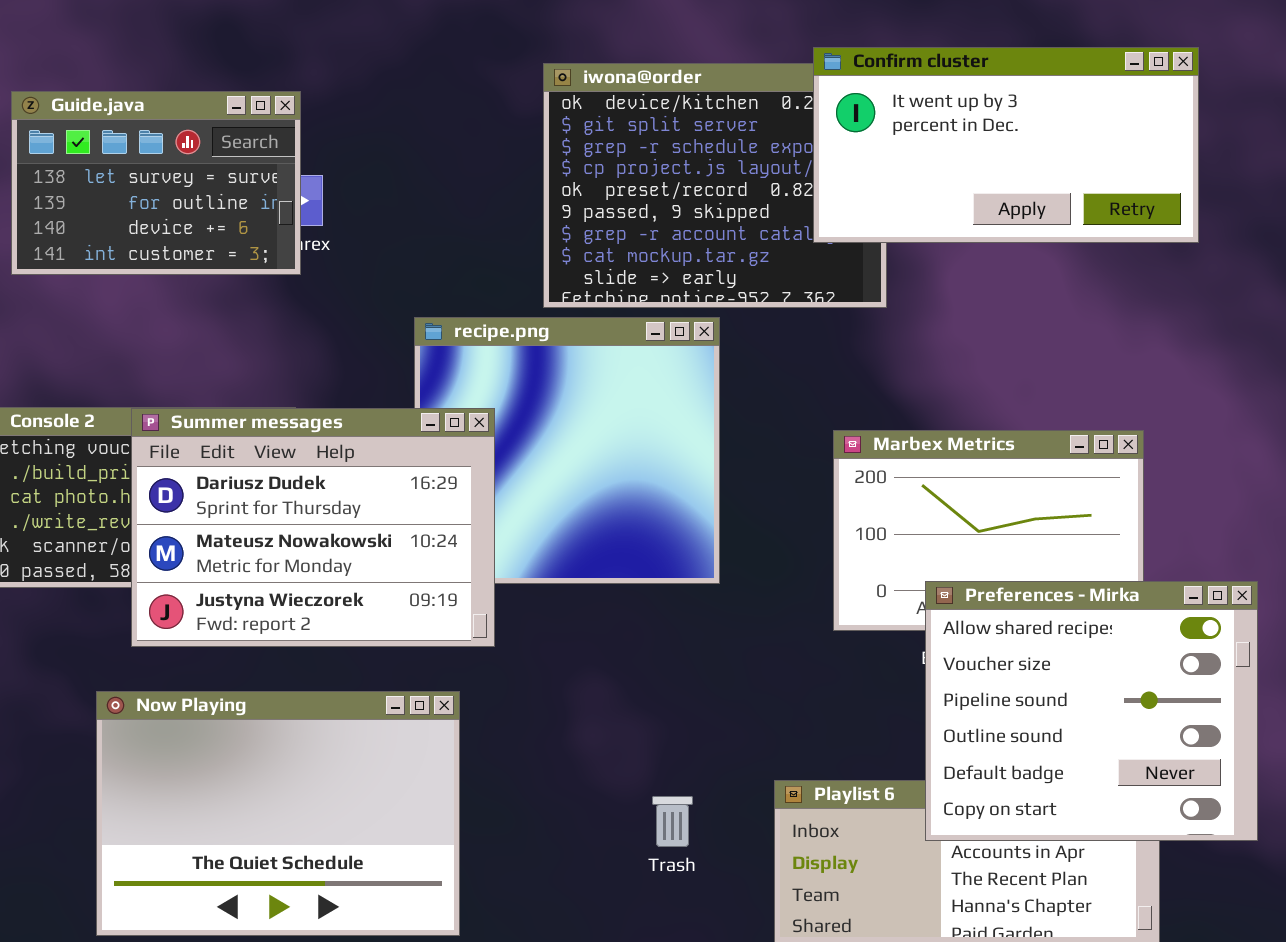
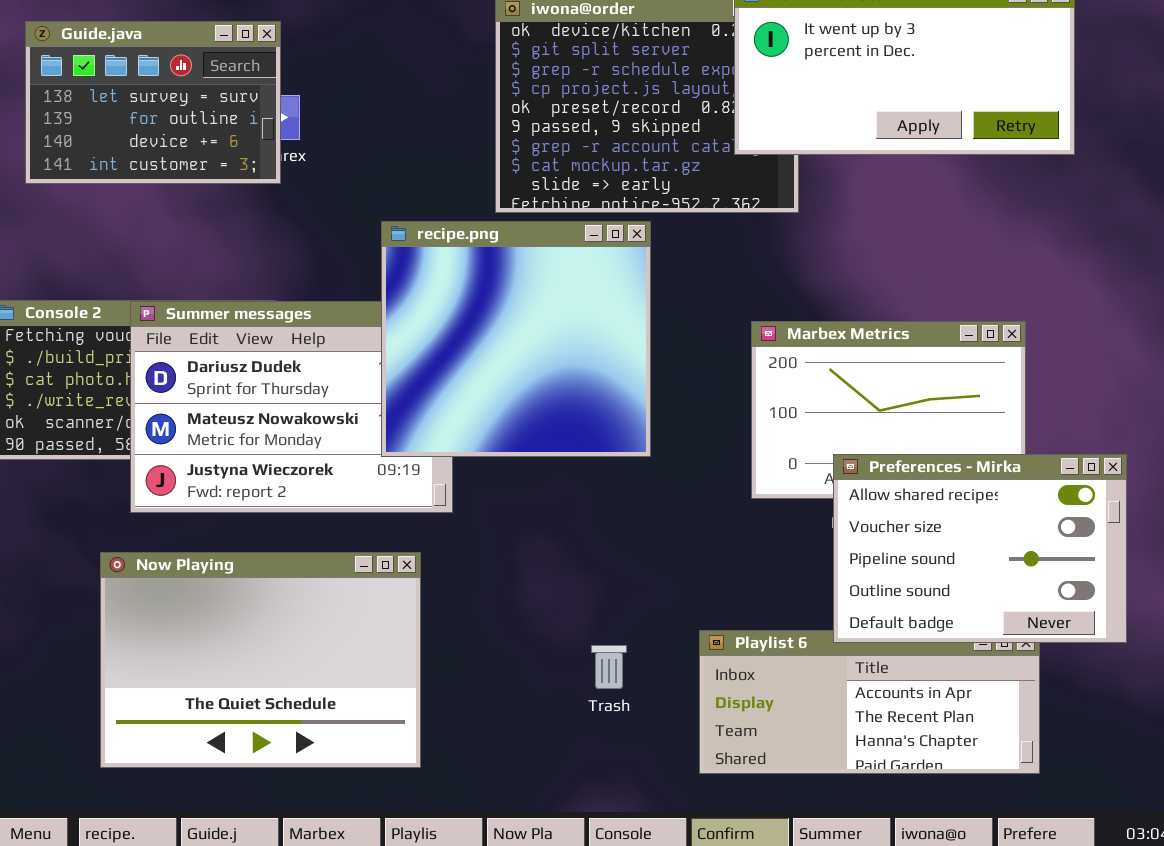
recipe.png: [414,317,720,584] -> [381,221,651,457], raised
Preferences - Mirka: [925,581,1258,841] -> [833,454,1127,643], resized

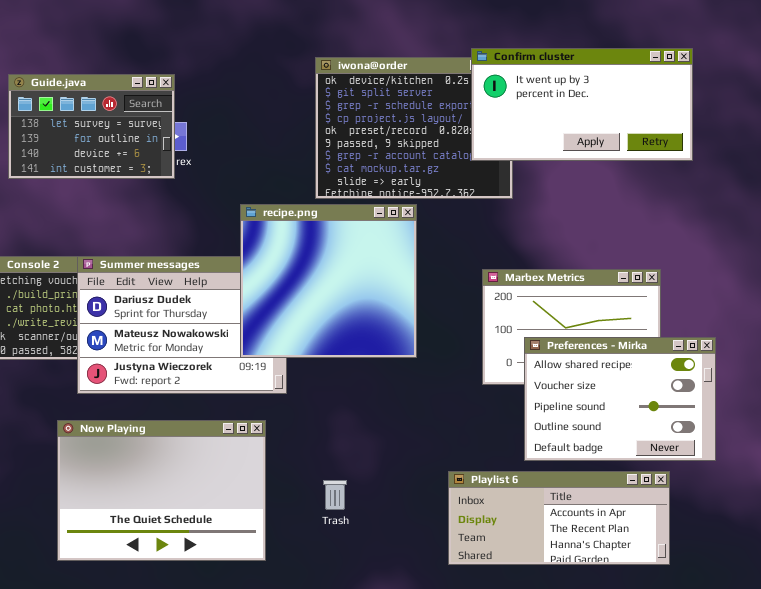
Preferences - Mirka: [833,454,1127,643] -> [524,337,716,461], moved
Trash: [591,645,627,689] -> [323,480,347,510], moved

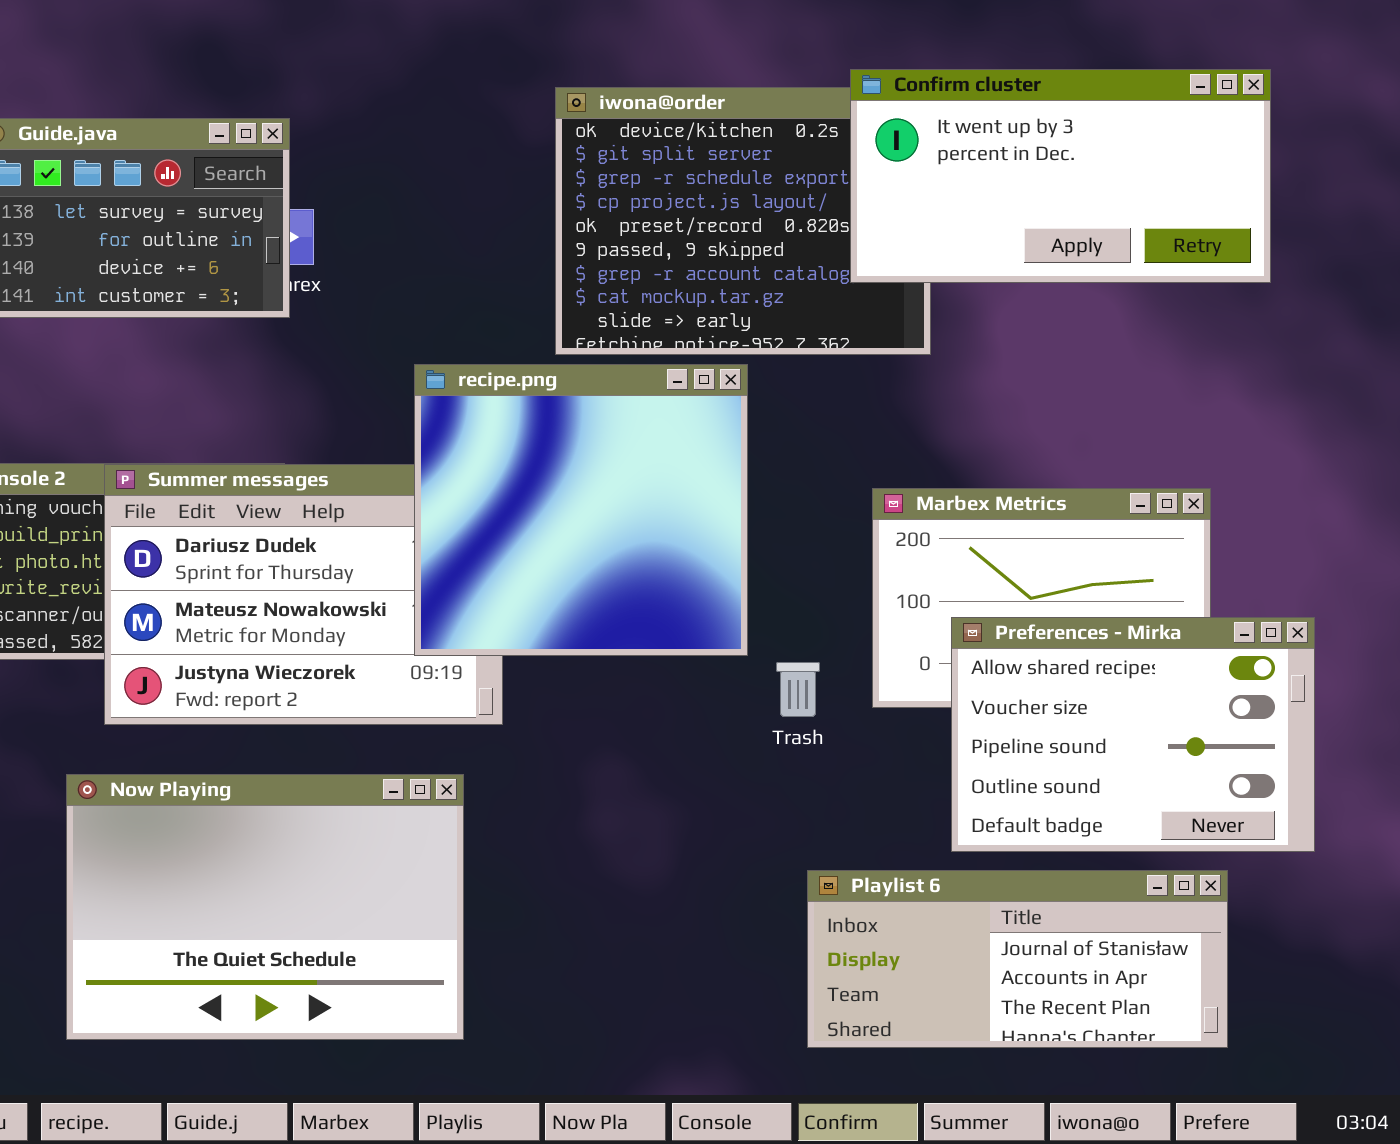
Playlist 6: [448,471,670,565] -> [807,870,1228,1048], scrolled up 1 row
Trash: [323,480,347,510] -> [776,662,820,717], moved

